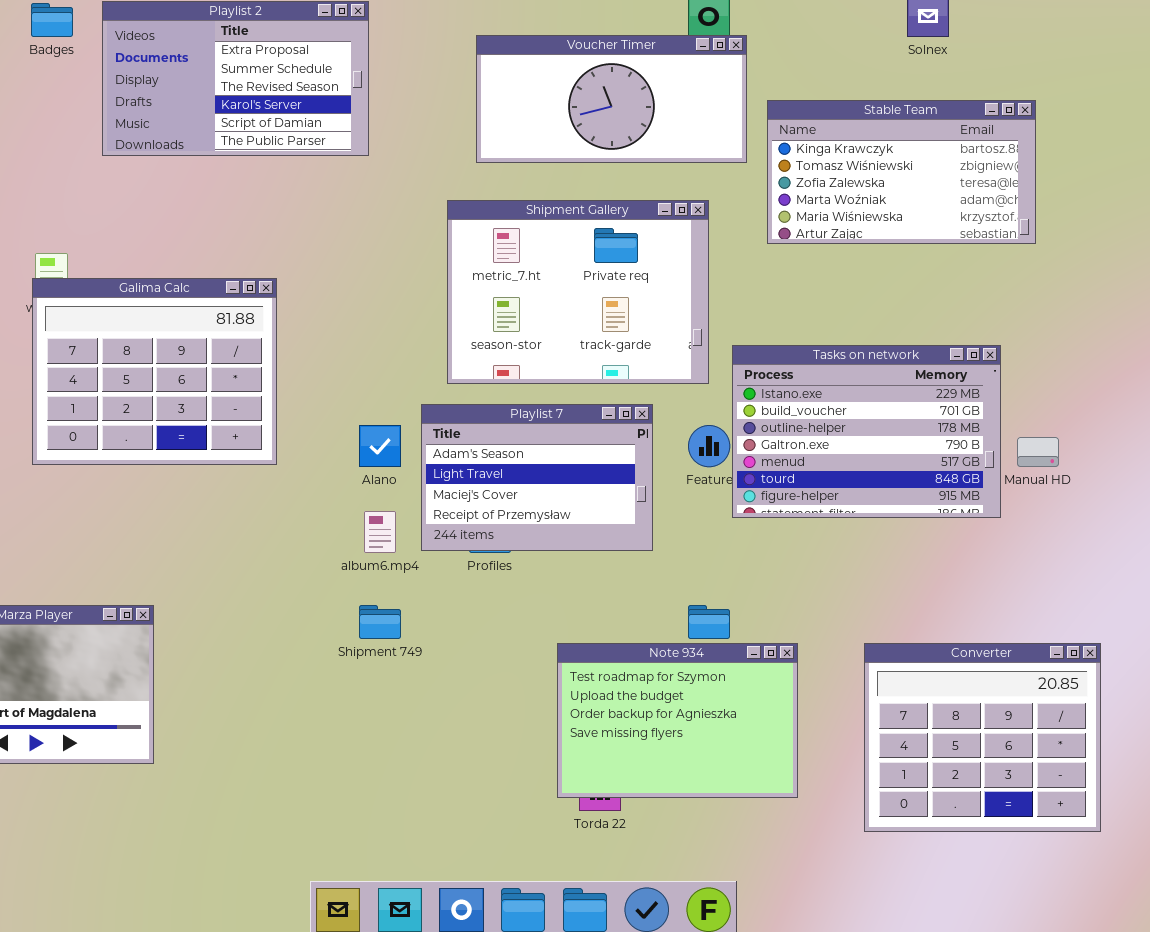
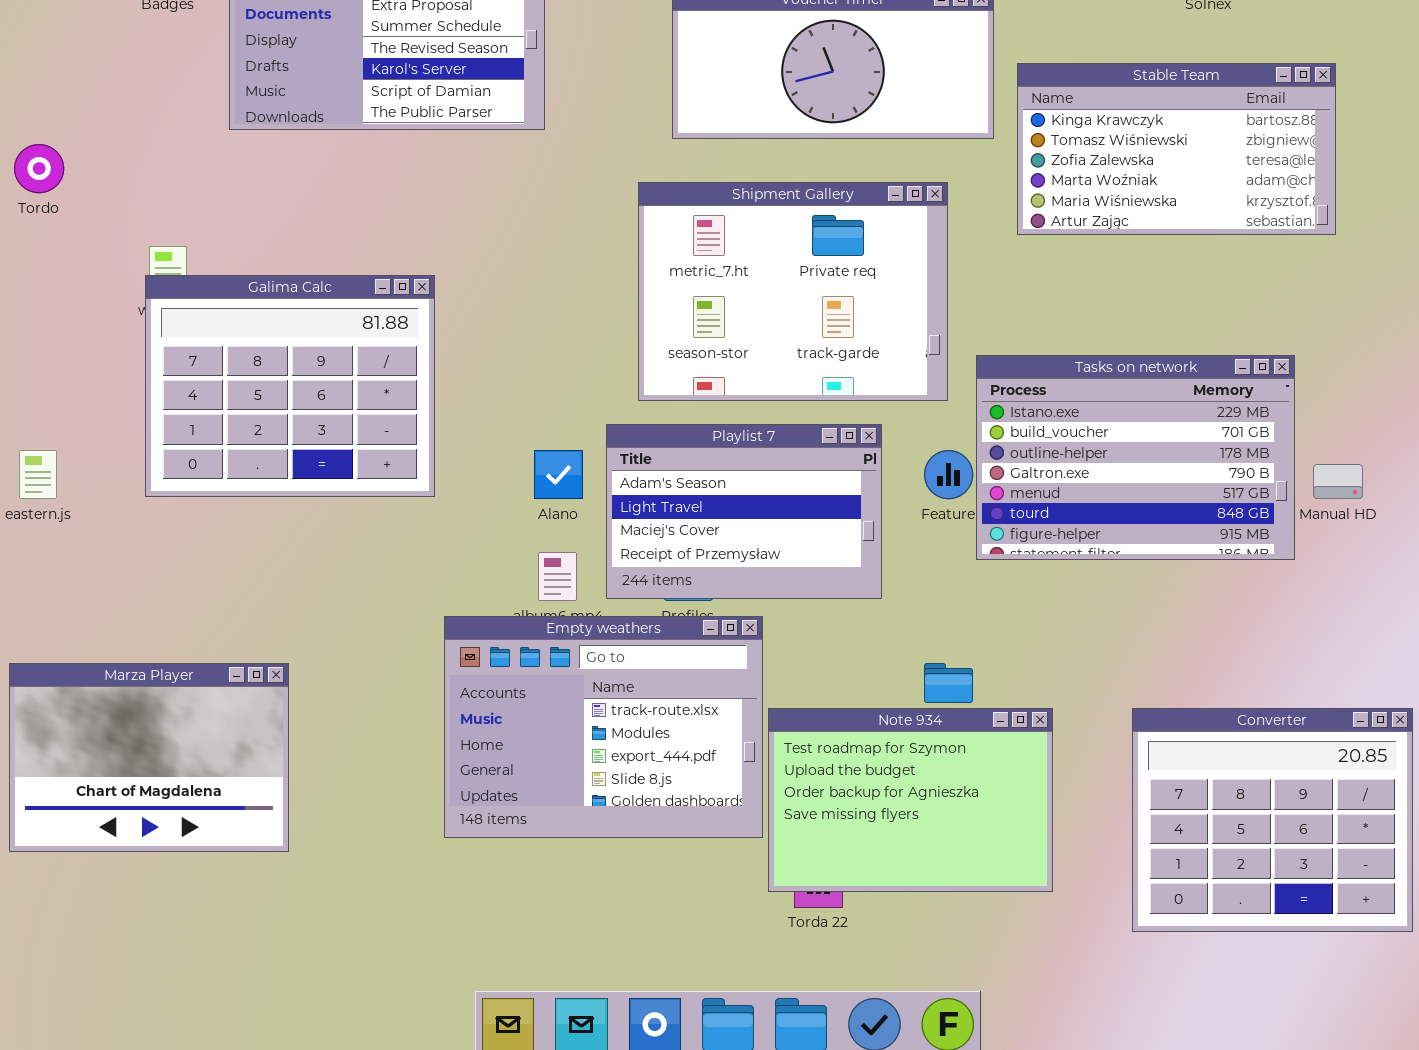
Empty weathers: none -> [444,616,763,838], opened

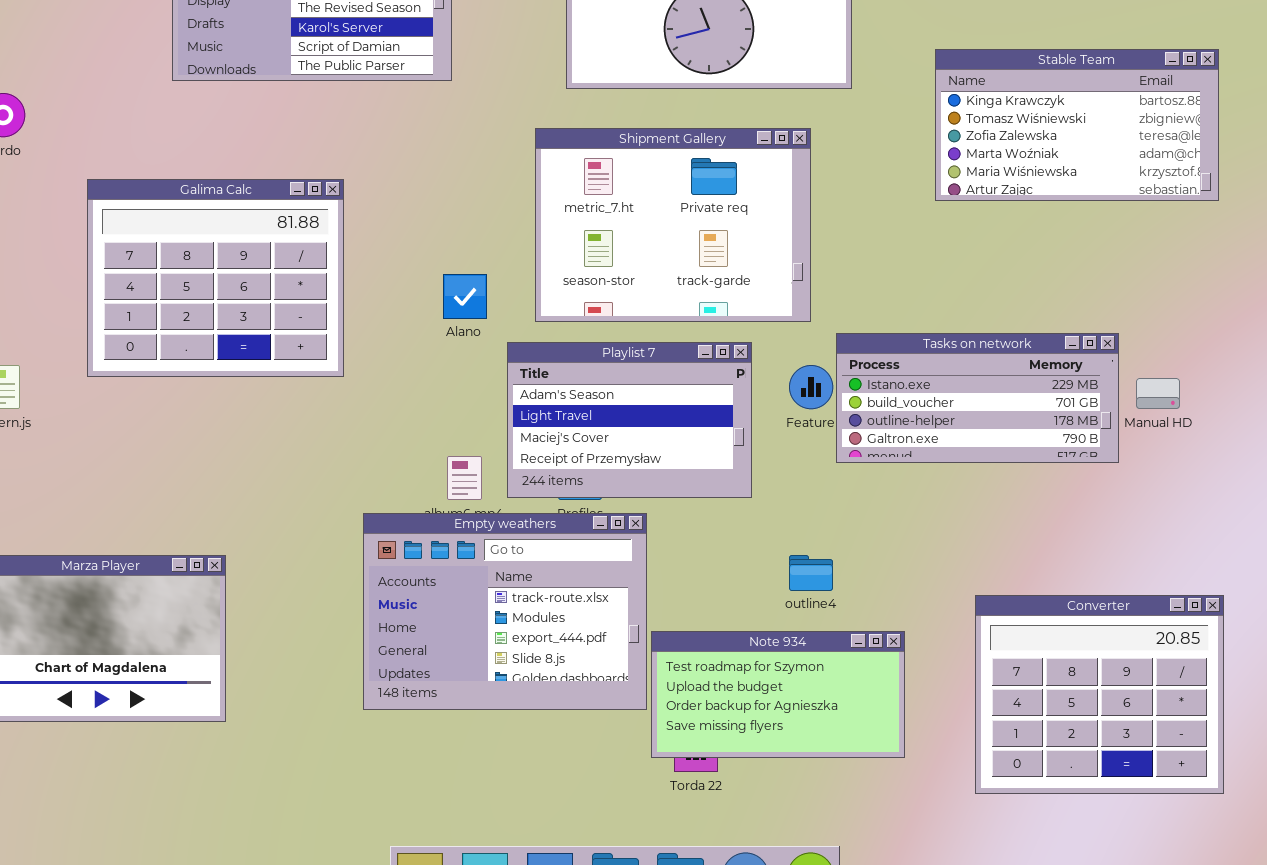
Stable Team: [1017,63,1336,235] -> [935,49,1219,201], moved
Galima Calc: [145,275,435,497] -> [87,179,344,377], moved
Tasks on network: [976,355,1295,560] -> [836,333,1119,463], resized
Alano: [534,450,583,499] -> [443,274,487,319], moved
Note 934: [768,708,1053,892] -> [651,631,905,758], resized

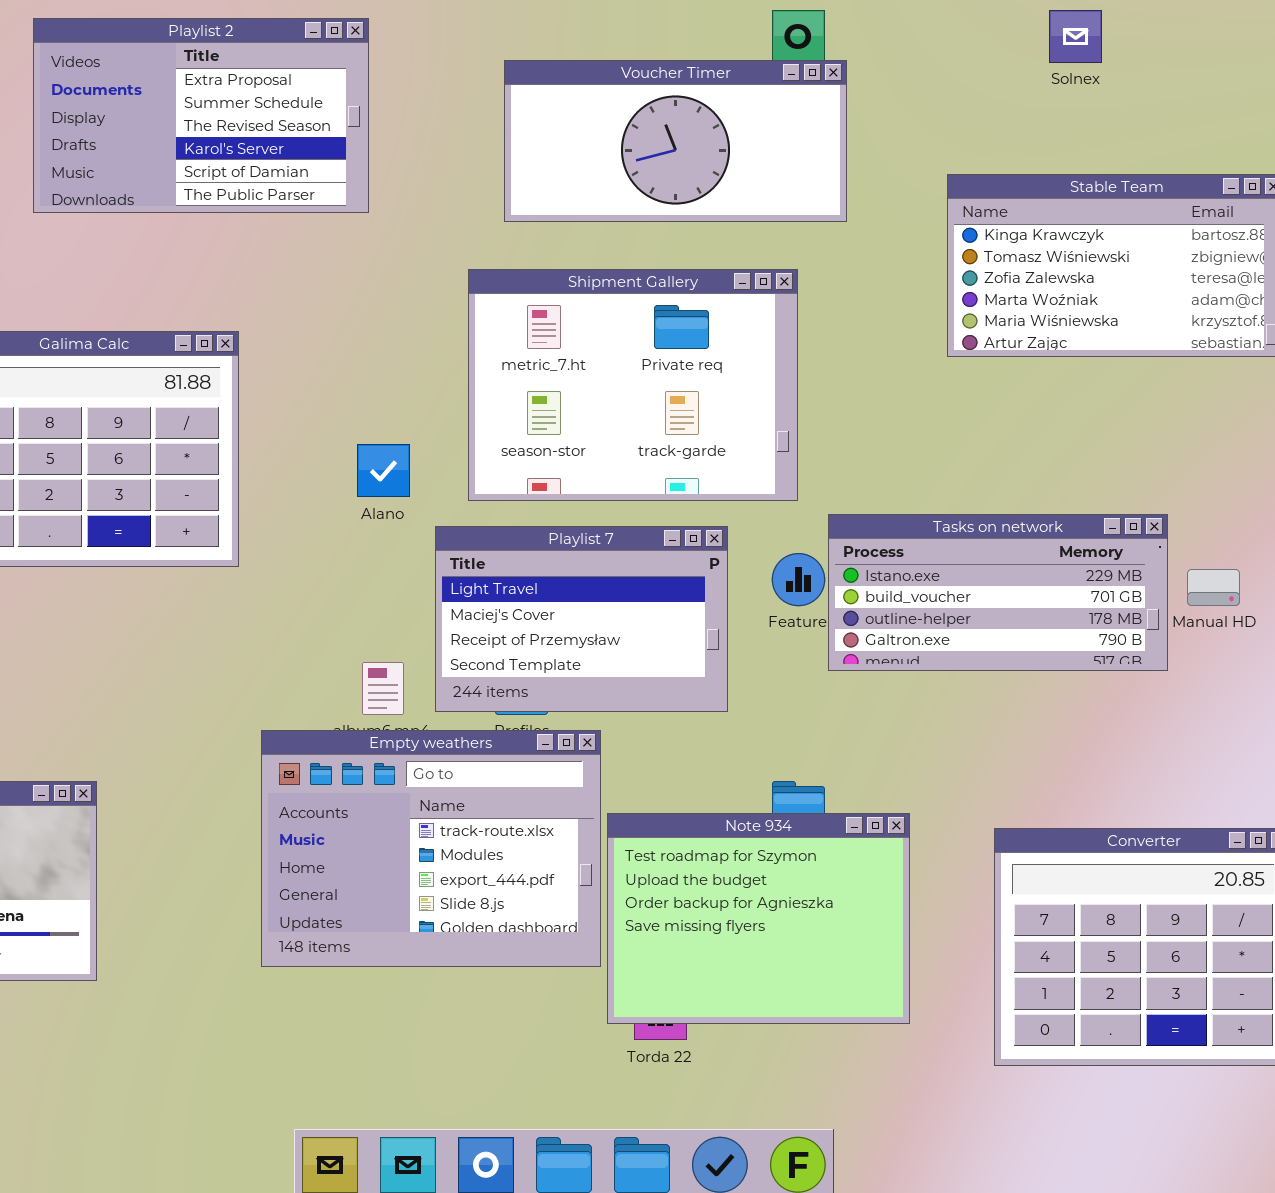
Playlist 7: [507,342,752,498] -> [435,526,728,712], scrolled down 1 row
Note 934: [651,631,905,758] -> [607,813,910,1024], resized

